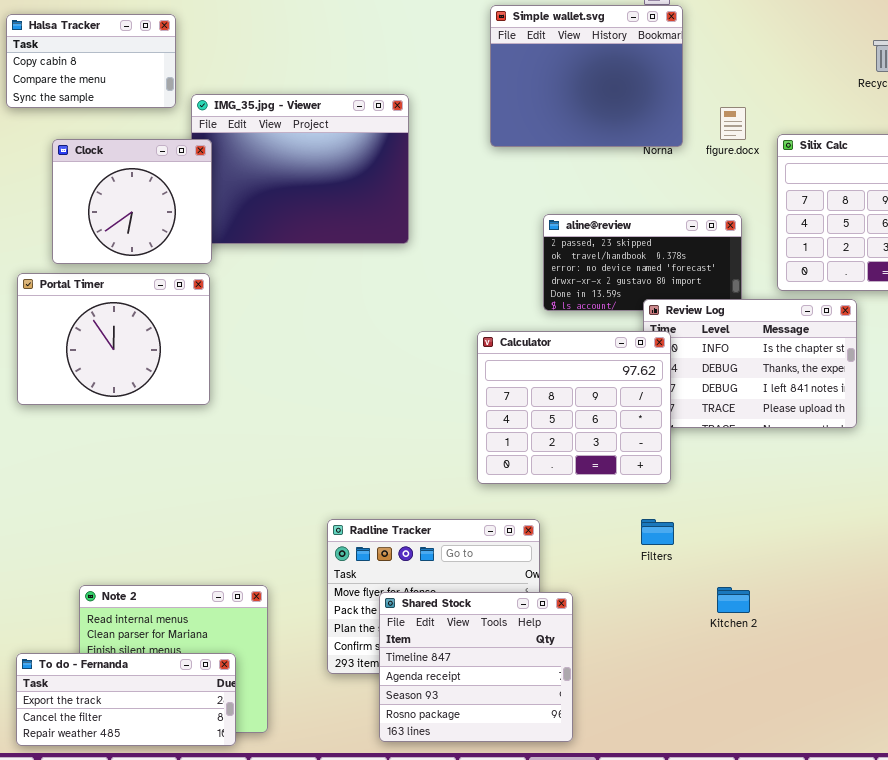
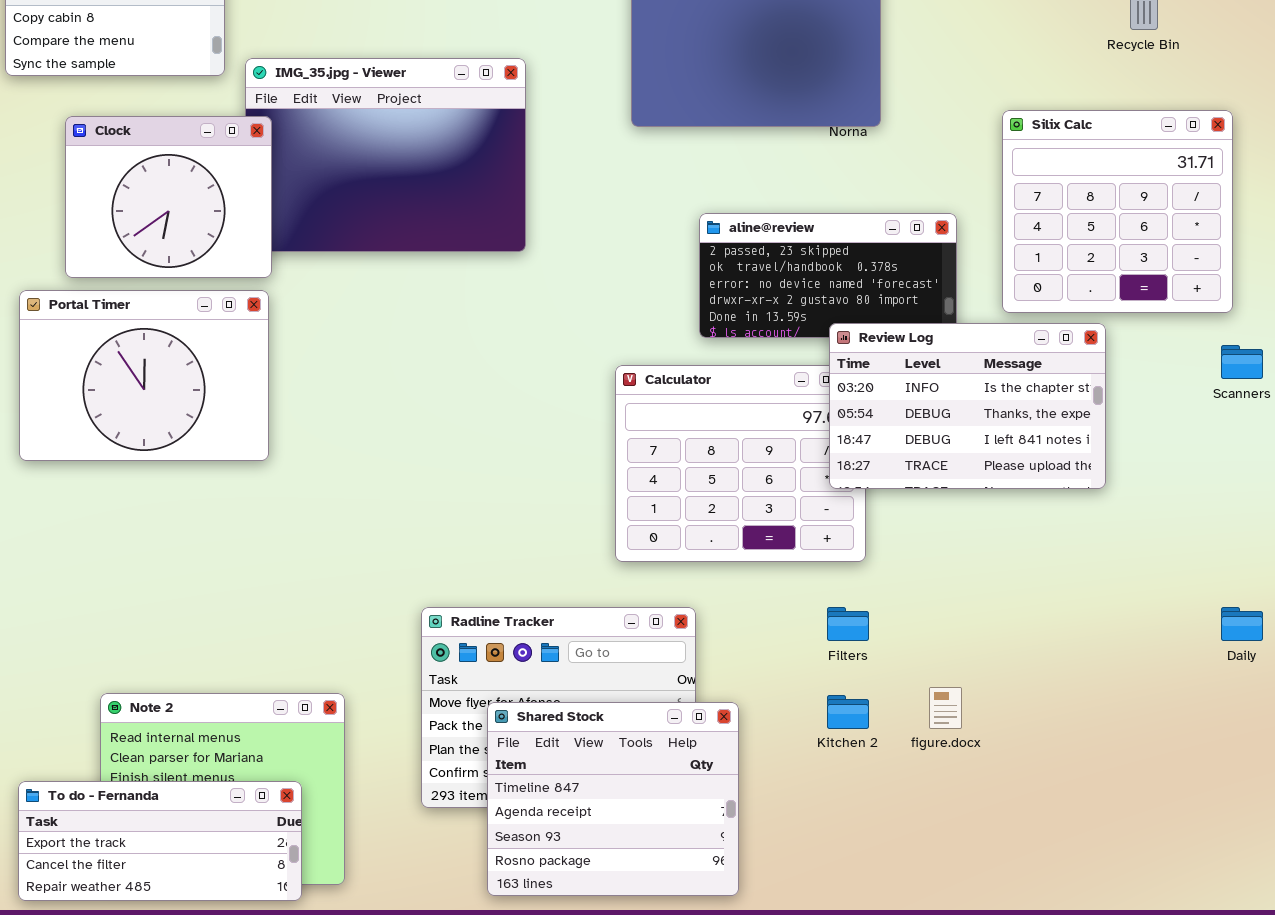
figure.docx: [720,107,746,140] -> [929,687,962,729], moved
Review Log: [643,299,857,428] -> [829,323,1106,489], raised
Kitchen 2: [717,587,750,613] -> [827,695,869,729], moved

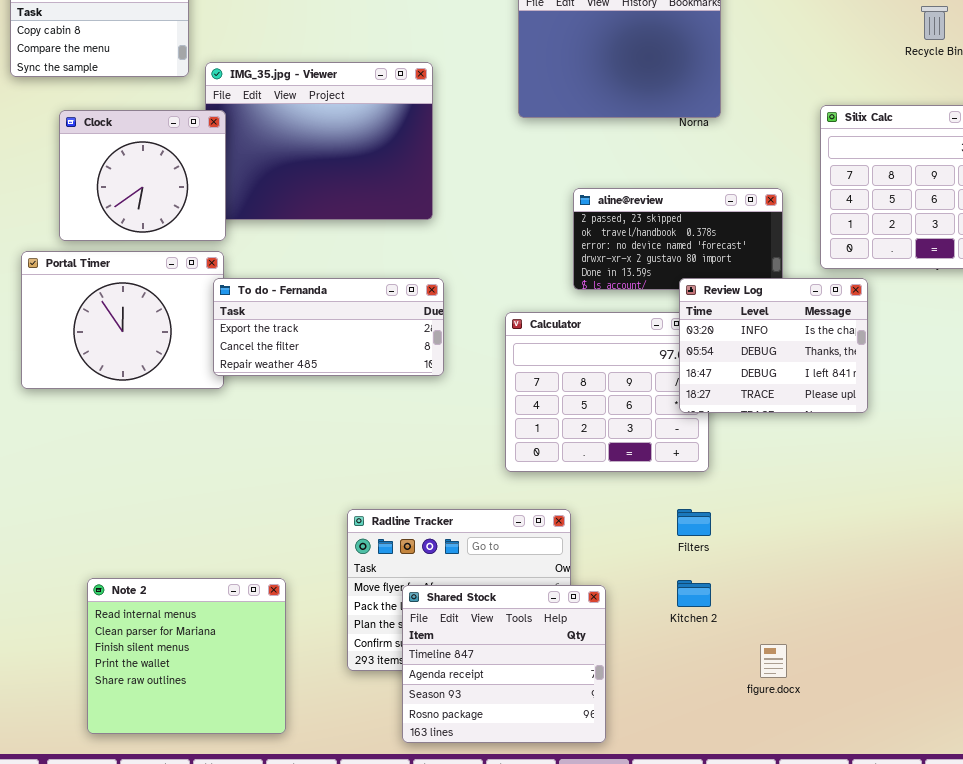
Review Log: [829,323,1106,489] -> [679,278,868,413], resized
figure.docx: [929,687,962,729] -> [760,644,787,678], moved
To do - Fernanda: [18,781,302,901] -> [213,278,444,376], moved

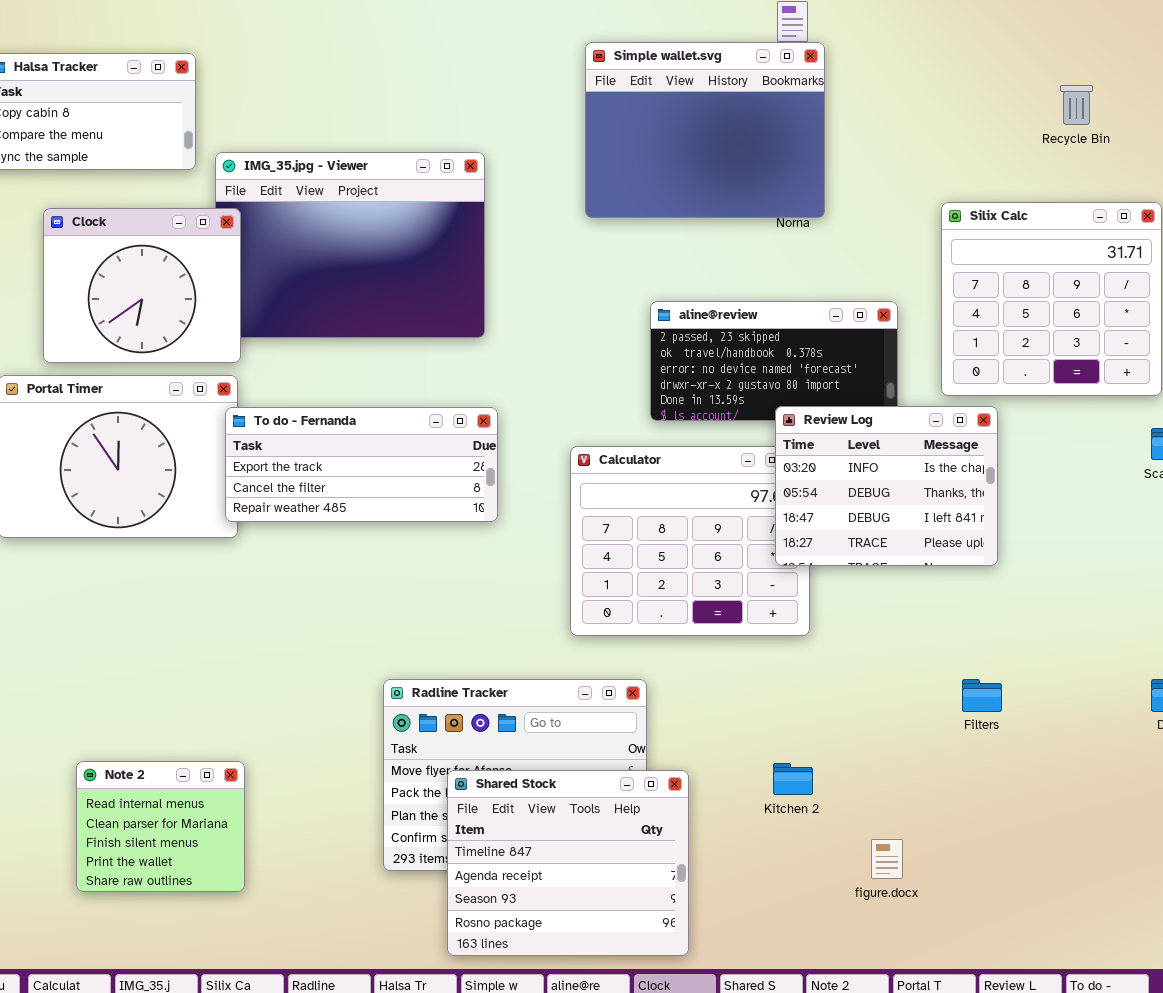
Filters: [677,509,711,536] -> [962,679,1002,712], moved
Note 2: [87,578,286,734] -> [76,761,245,892], resized

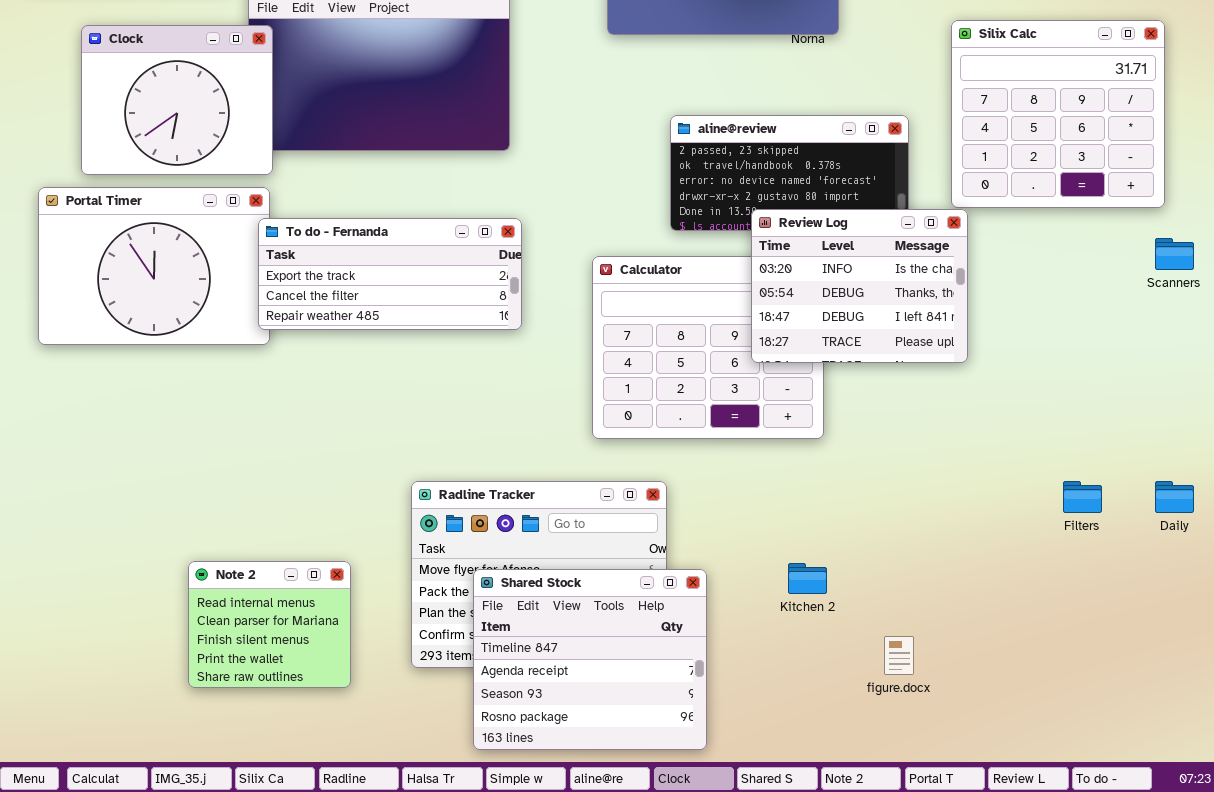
Review Log: [775,406,998,566] -> [751,209,968,363], moved
Filters: [962,679,1002,712] -> [1063,481,1102,513], moved
Note 2: [76,761,245,892] -> [188,561,351,688], moved

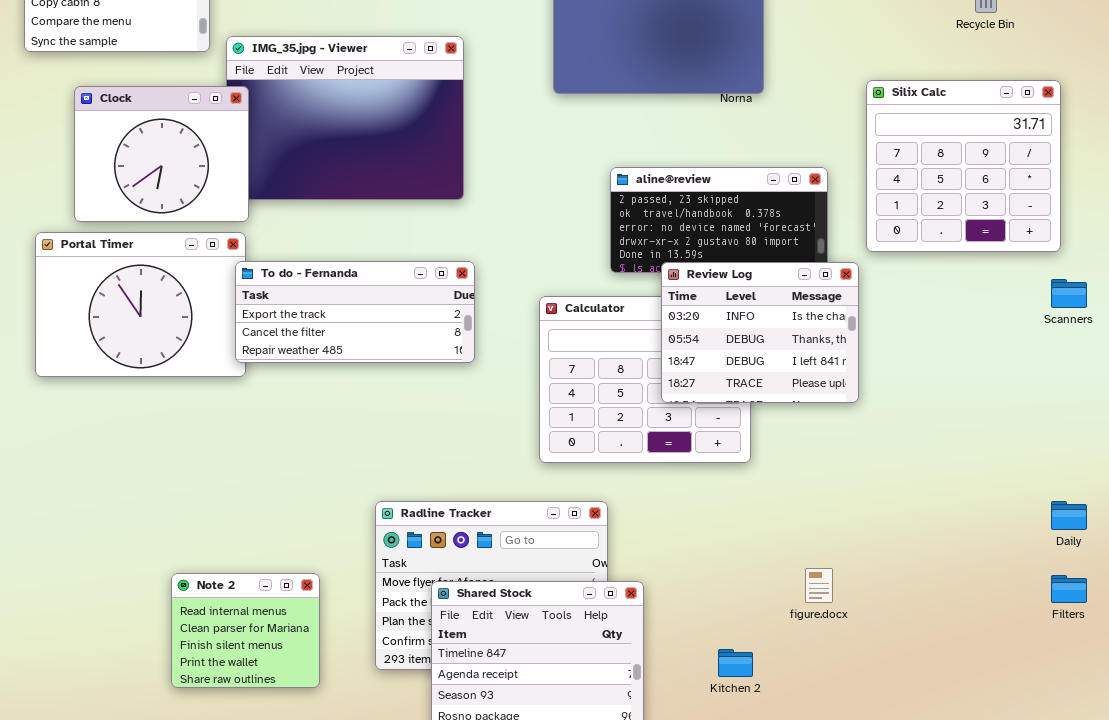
Review Log: [751,209,968,363] -> [661,262,859,403], moved
Filters: [1063,481,1102,513] -> [1051,575,1087,603], moved
Kitchen 2: [788,563,827,594] -> [718,649,753,677], moved
figure.docx: [884,636,914,675] -> [805,568,833,603], moved

